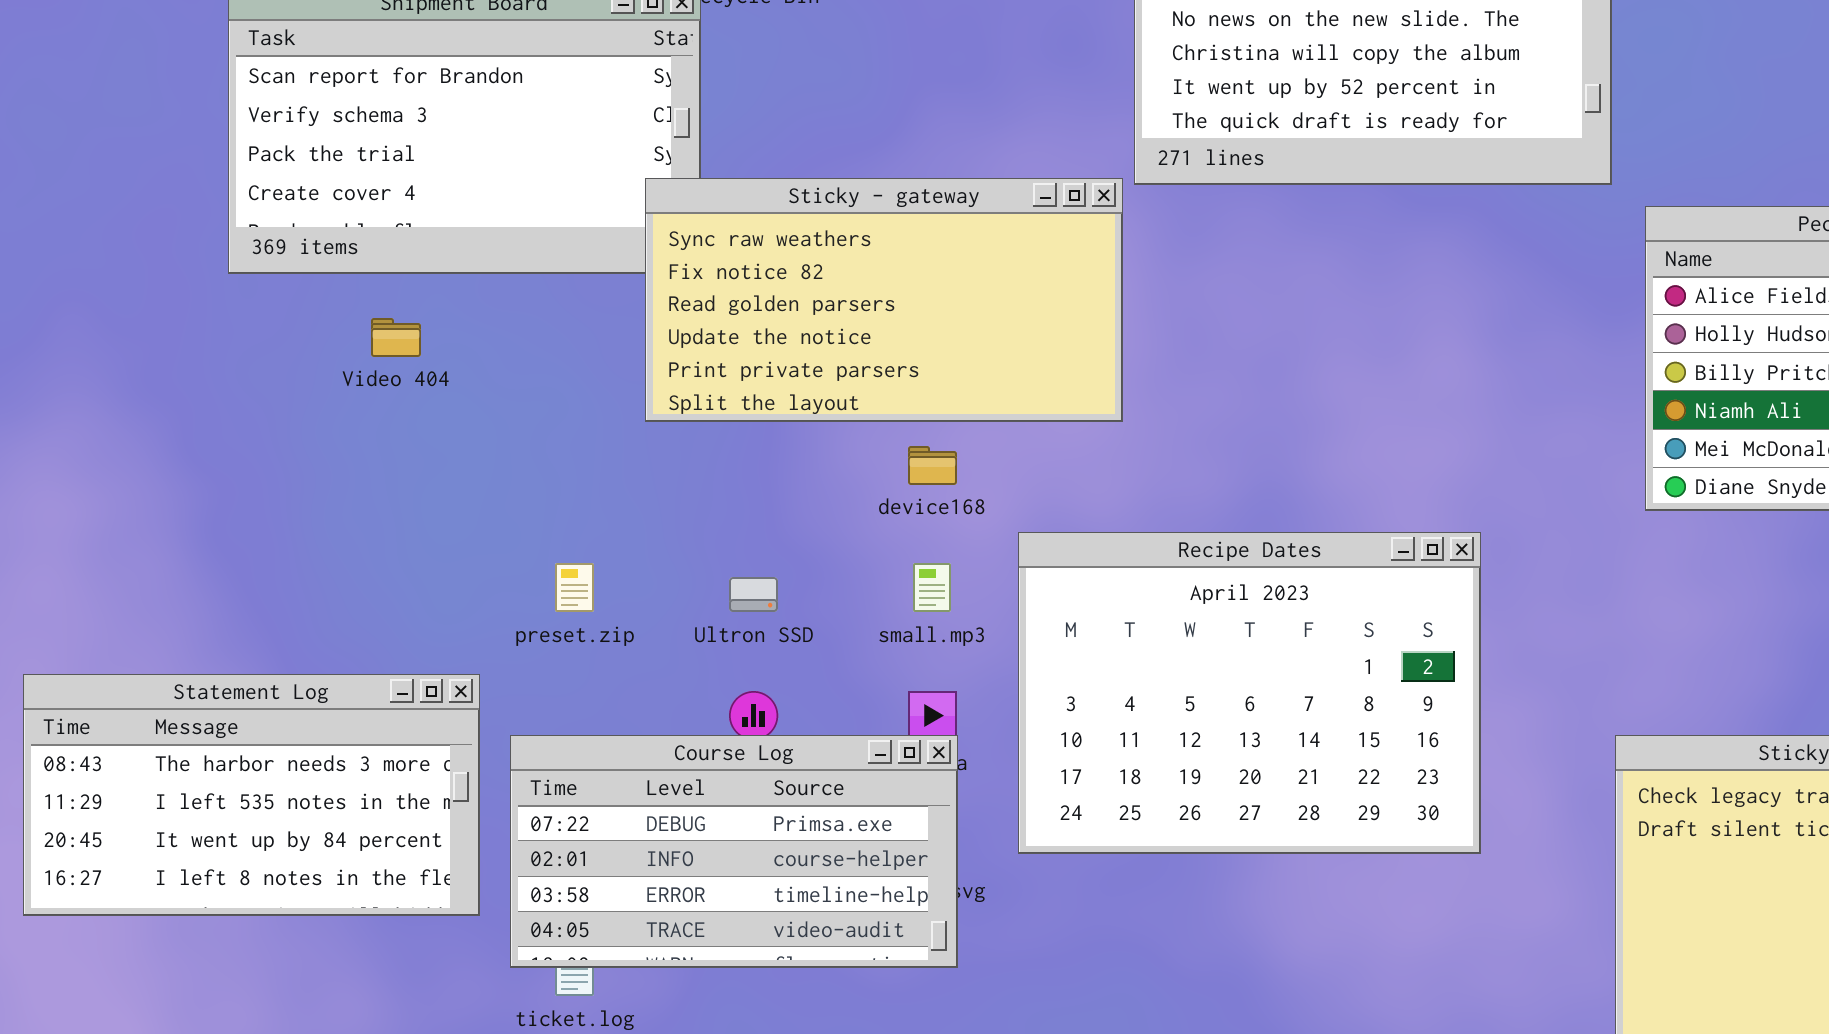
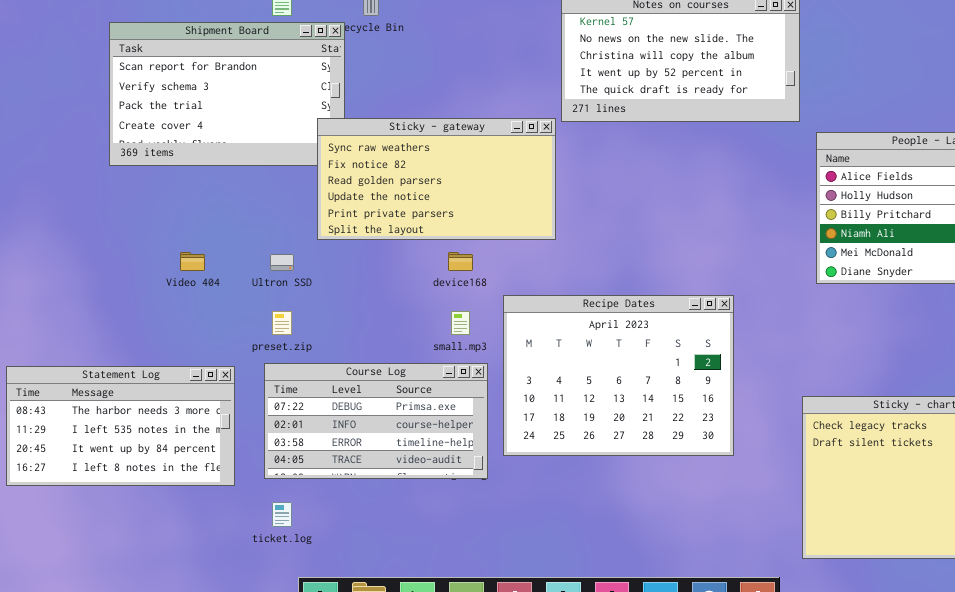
Video 404: [371,318,421,357] -> [180,252,205,271], moved
Ultron SSD: [729,577,778,612] -> [270,254,294,271], moved
Course Log: [510,735,958,968] -> [264,363,488,479], moved

